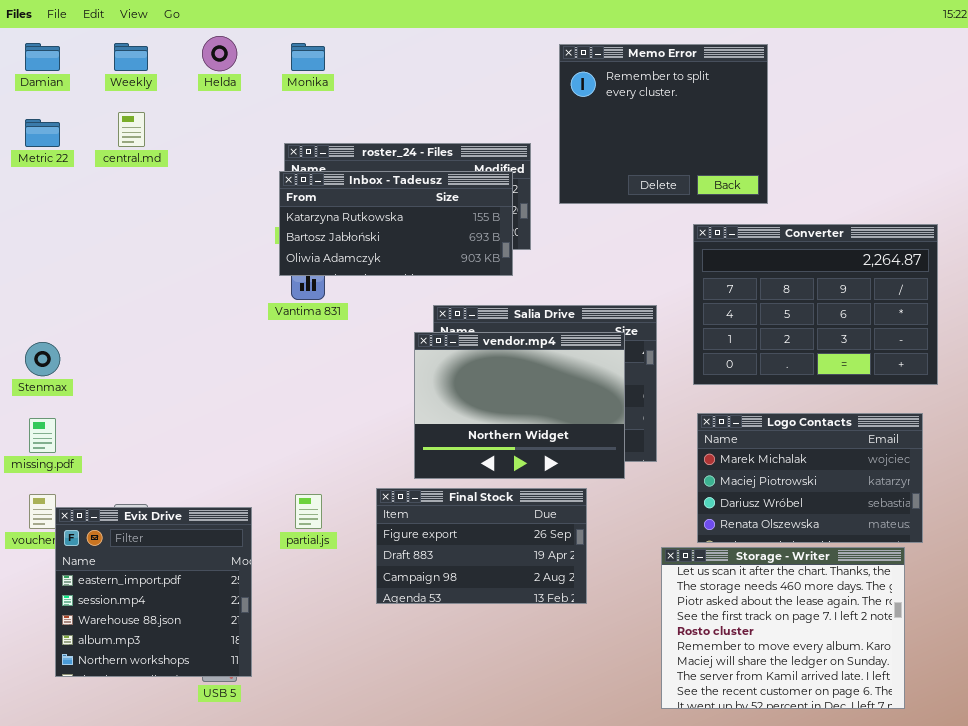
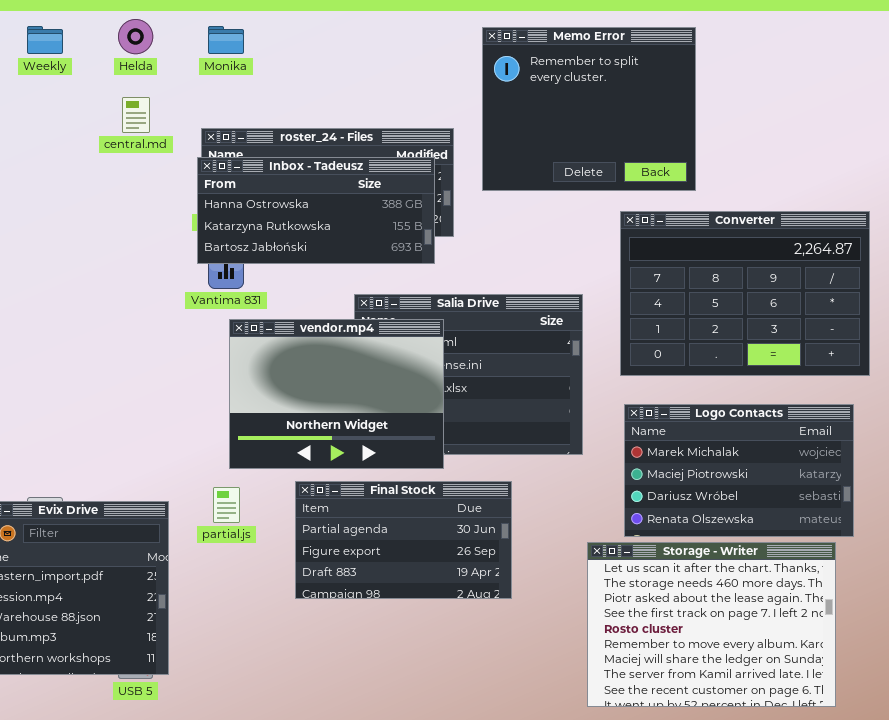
central.md: [118,112,145,147] -> [122,97,150,133], moved
Inbox - Tadeusz: [279,171,513,276] -> [197,157,435,264], scrolled up 1 row
vendor.mp4: [414,332,625,479] -> [229,319,444,469], moved
Final Stock: [376,488,587,604] -> [295,481,512,599], scrolled up 1 row

